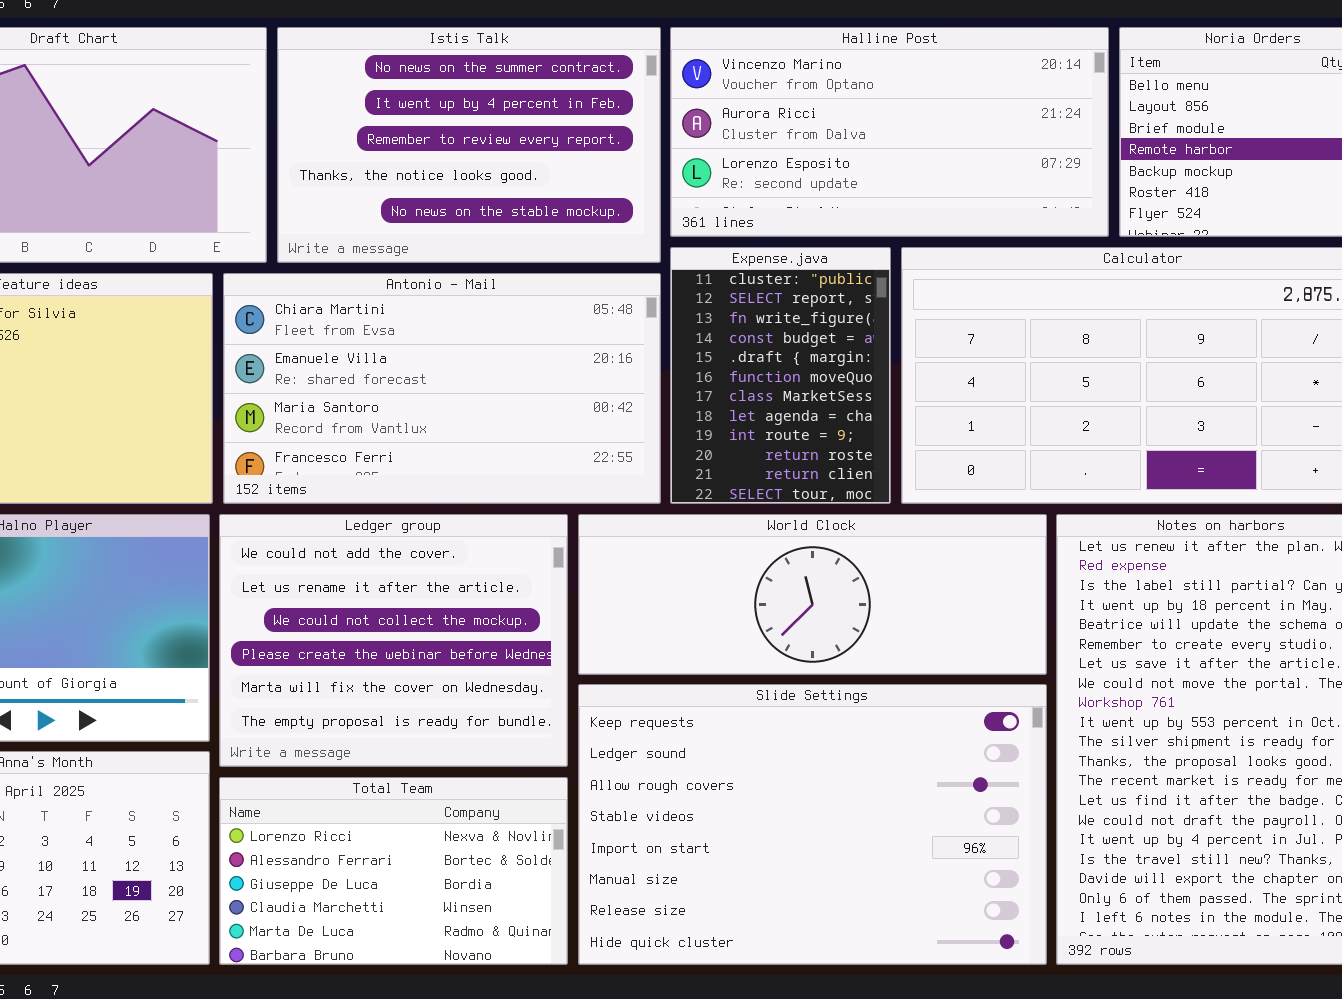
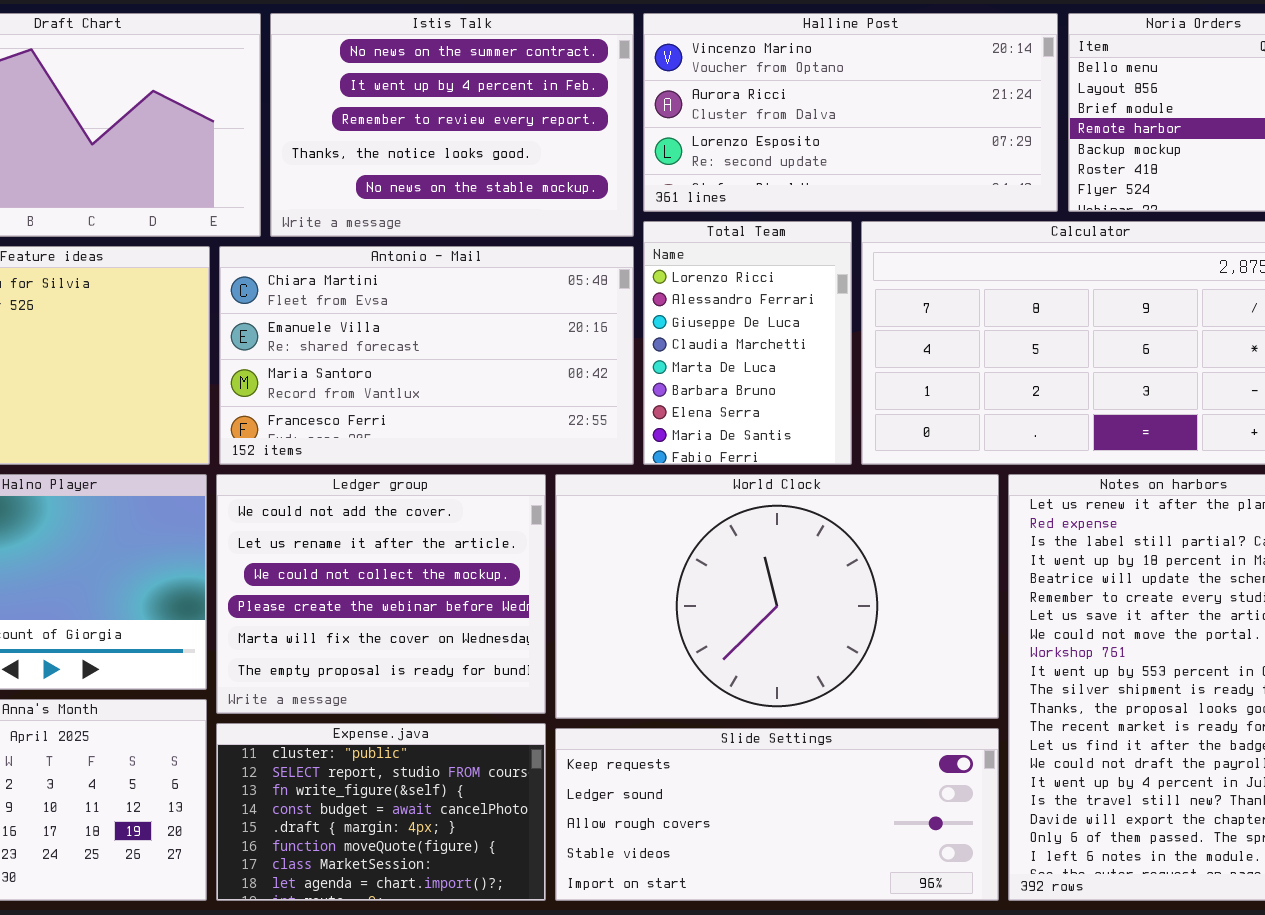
Expense.java: [670,247,891,504] -> [216,723,546,901], moved, resized
World Clock: [578,514,1047,675] -> [555,474,999,719], resized
Slide Settings: [578,684,1047,965] -> [555,728,999,901], resized
Total Team: [219,777,568,965] -> [643,221,852,465], moved, resized

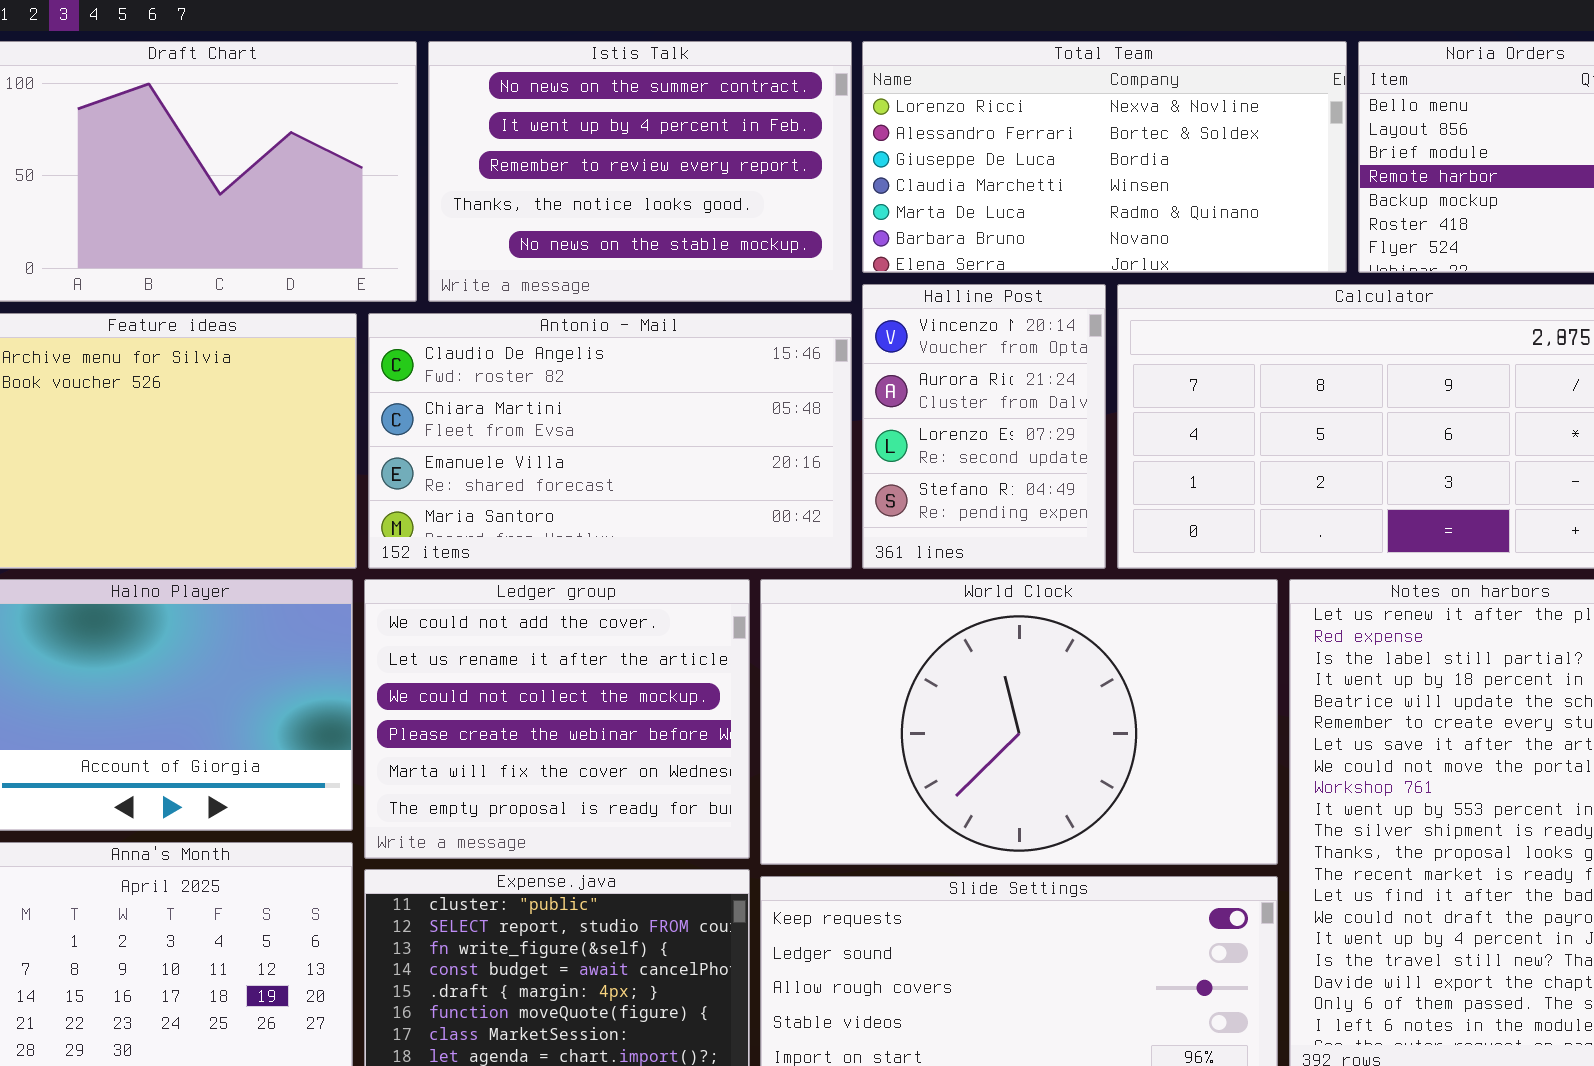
Halline Post: [643,13,1058,212] -> [862,284,1106,569], moved, resized
Total Team: [643,221,852,465] -> [862,41,1347,273], moved, resized
Antonio - Mail: [219,246,634,465] -> [368,313,852,569], scrolled up 1 row

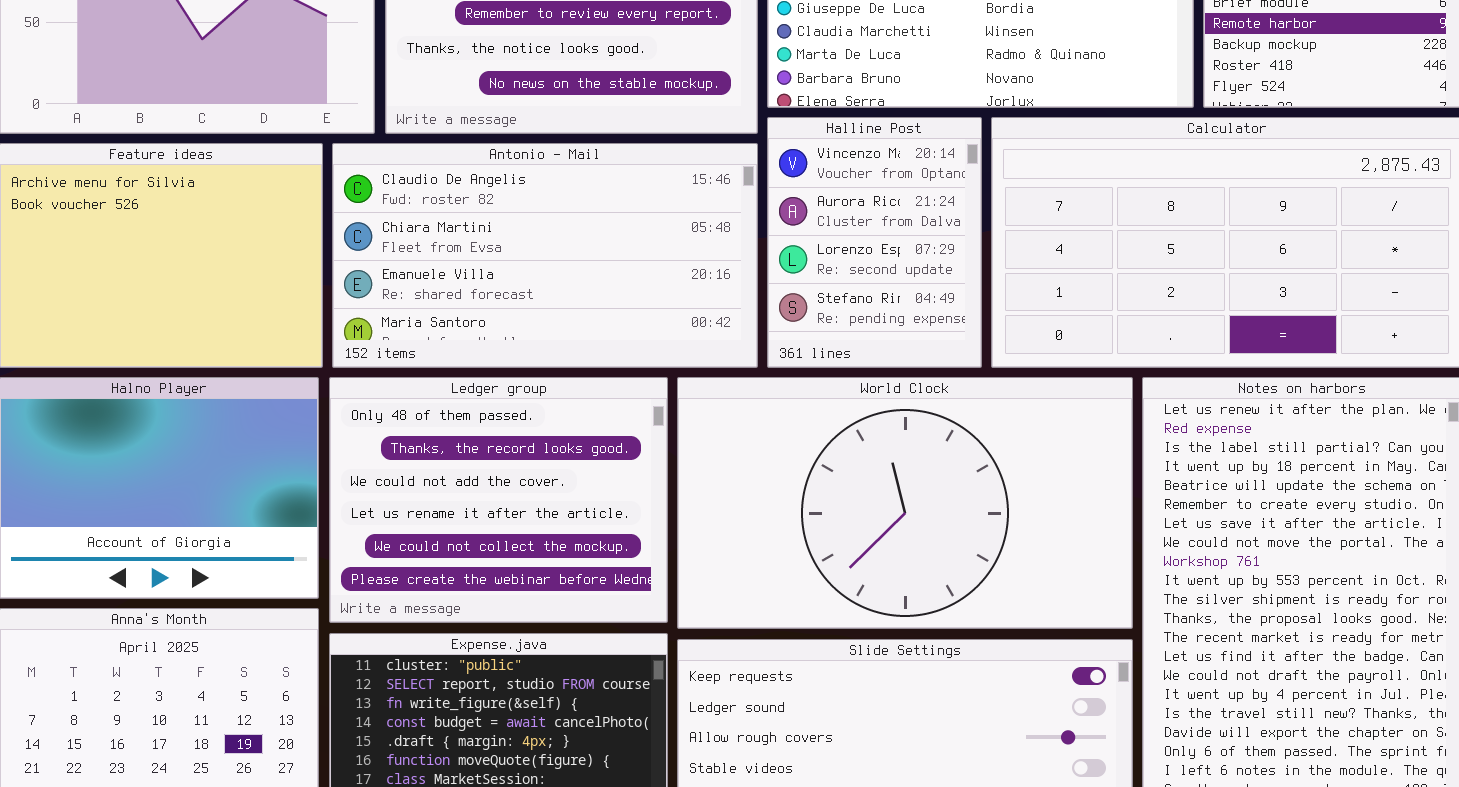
Ledger group: [364,579,750,859] -> [329,377,668,623], scrolled up 2 rows

